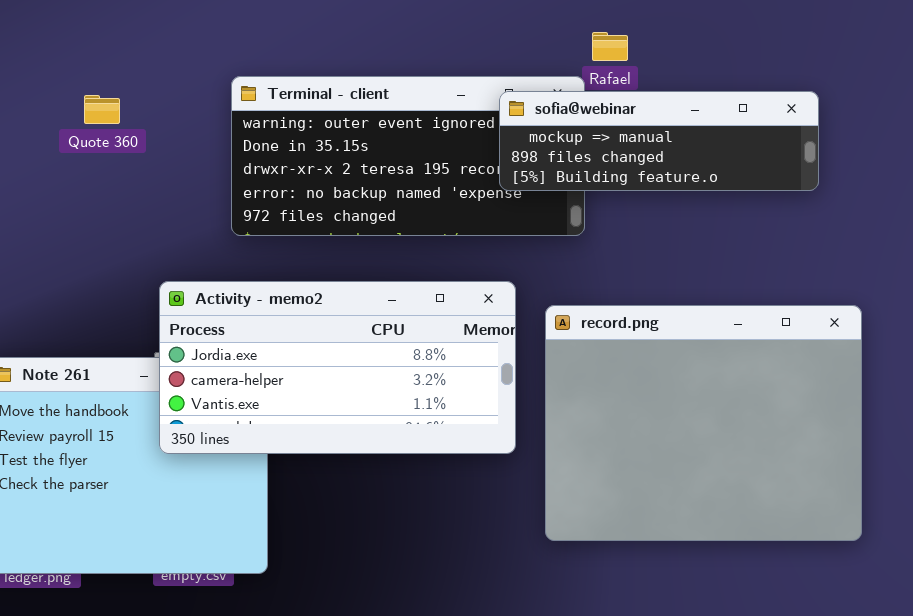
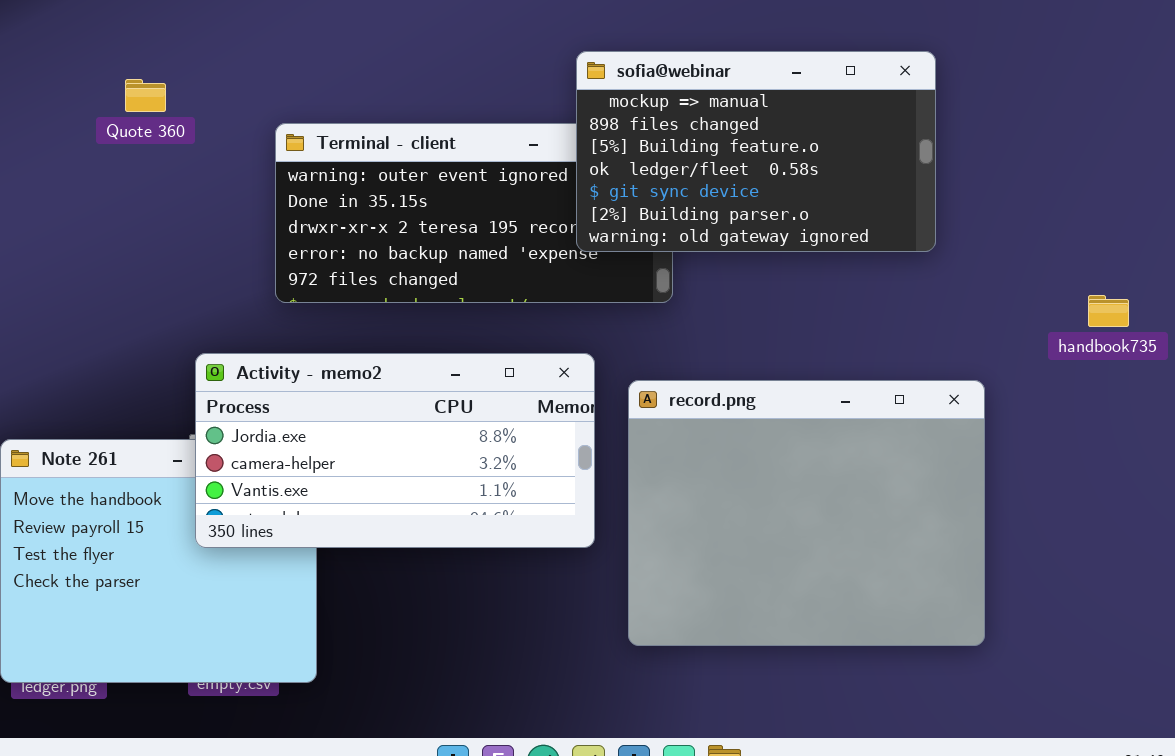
sofia@webinar: [499,91,819,191] -> [576,51,936,252], resized
Quote 360: [84,95,120,124] -> [125,79,166,112], moved

